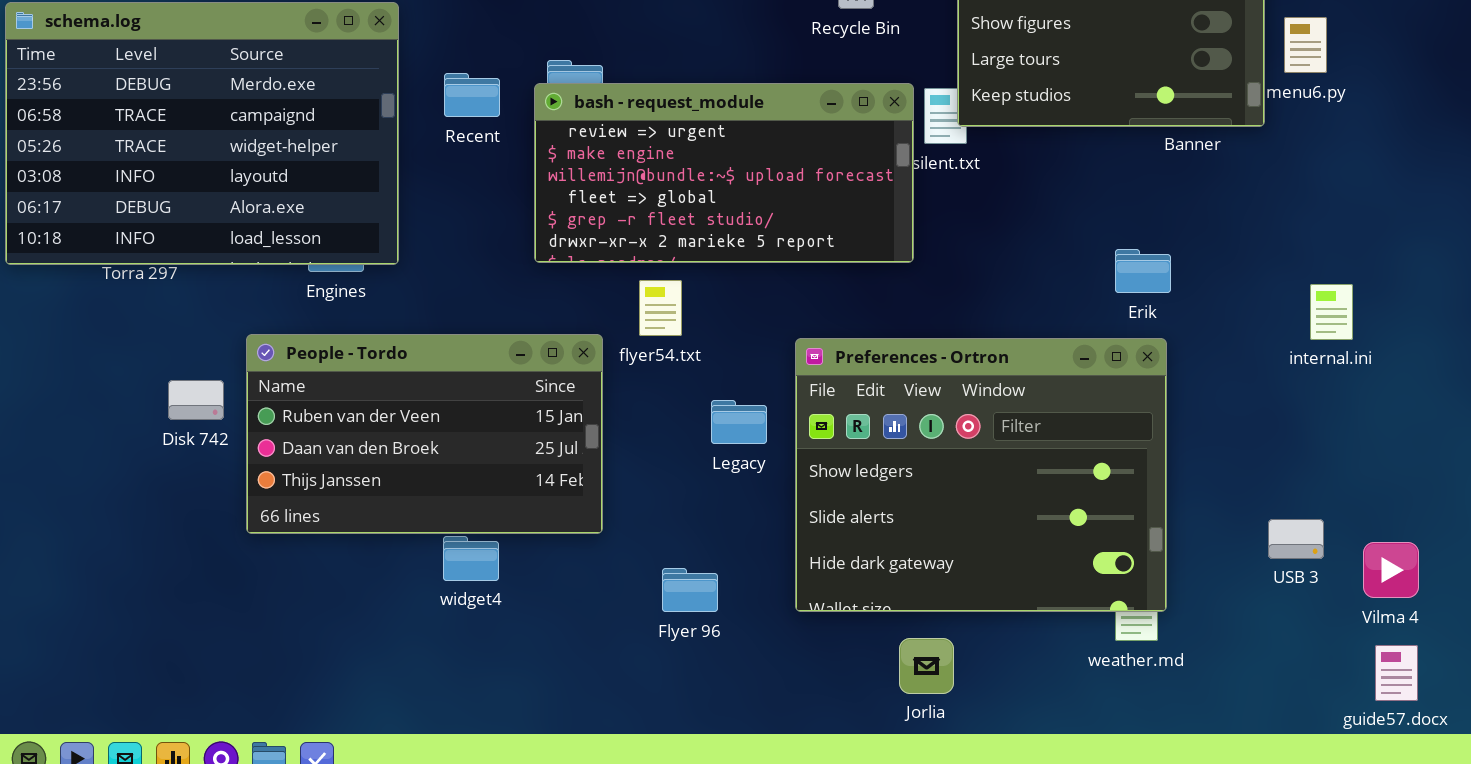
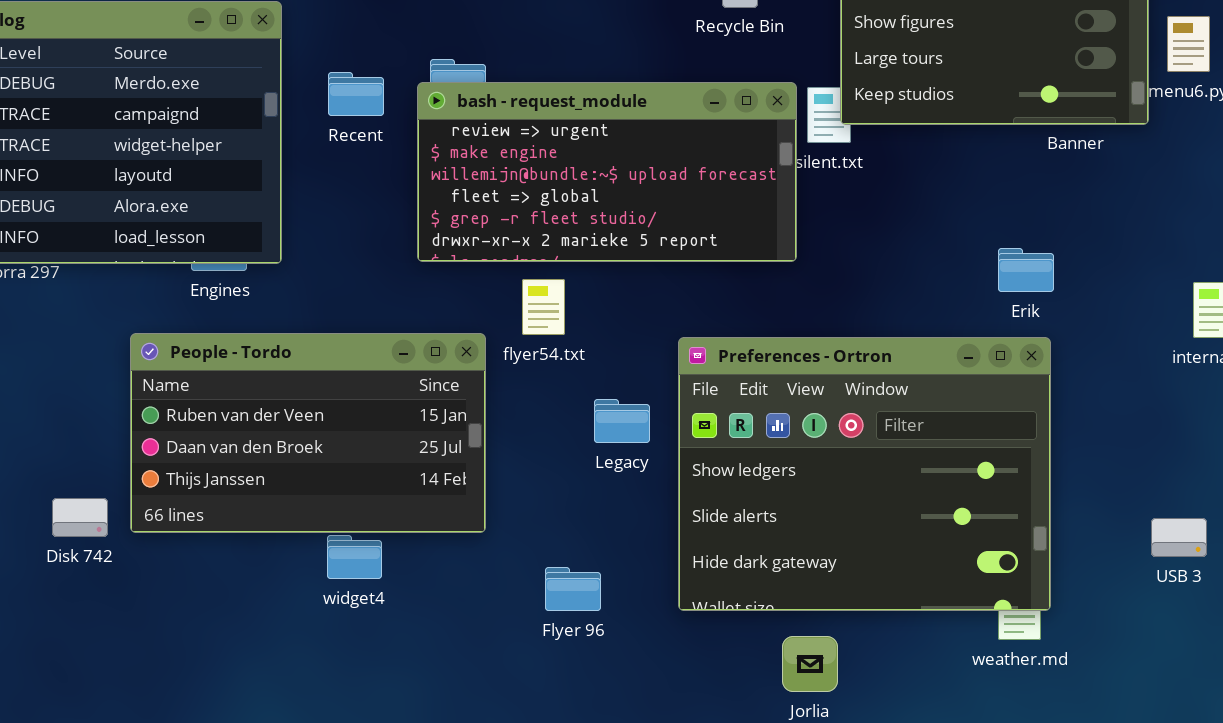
Disk 742: [168,380,224,420] -> [52,498,108,537], moved

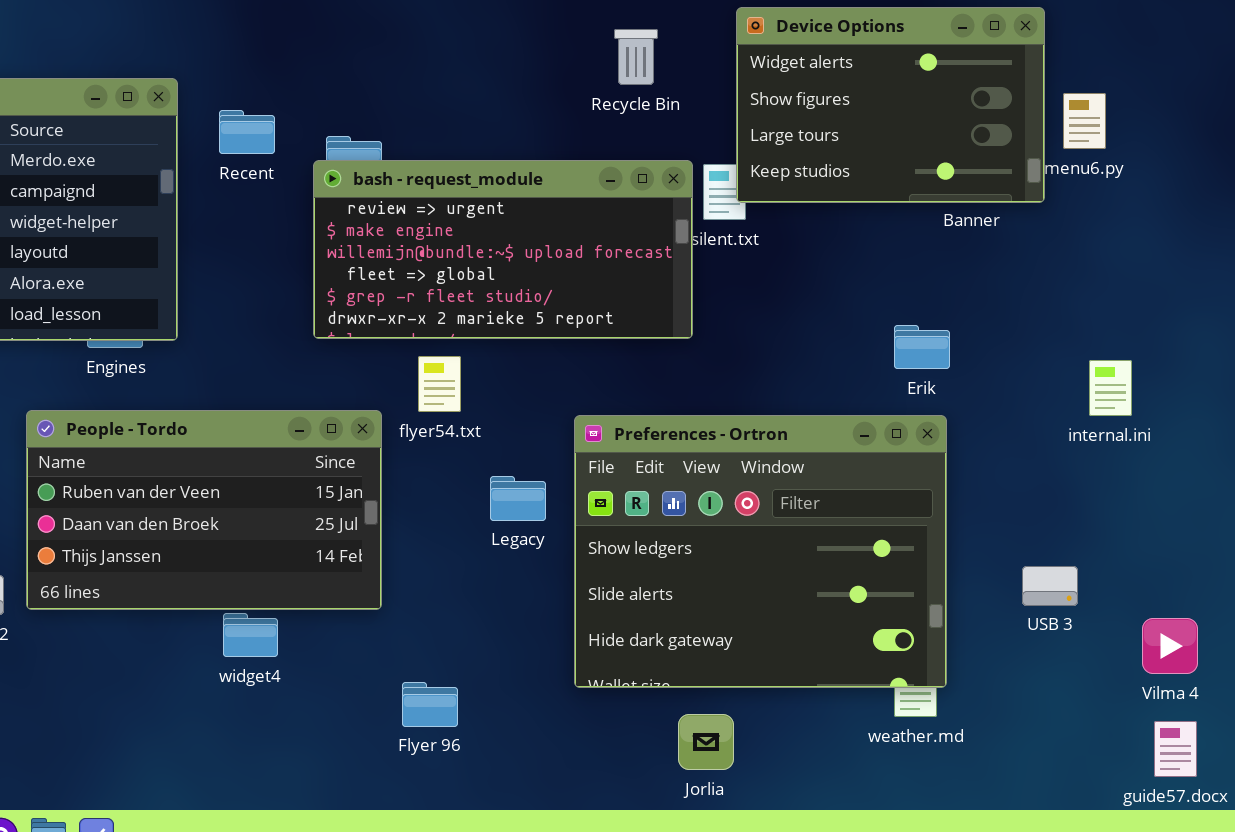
Recent: [328,72,384,116] -> [219,110,275,154], moved
USB 3: [1151,518,1207,557] -> [1022,566,1078,606], moved
Flyer 96: [545,567,601,611] -> [402,682,458,727], moved

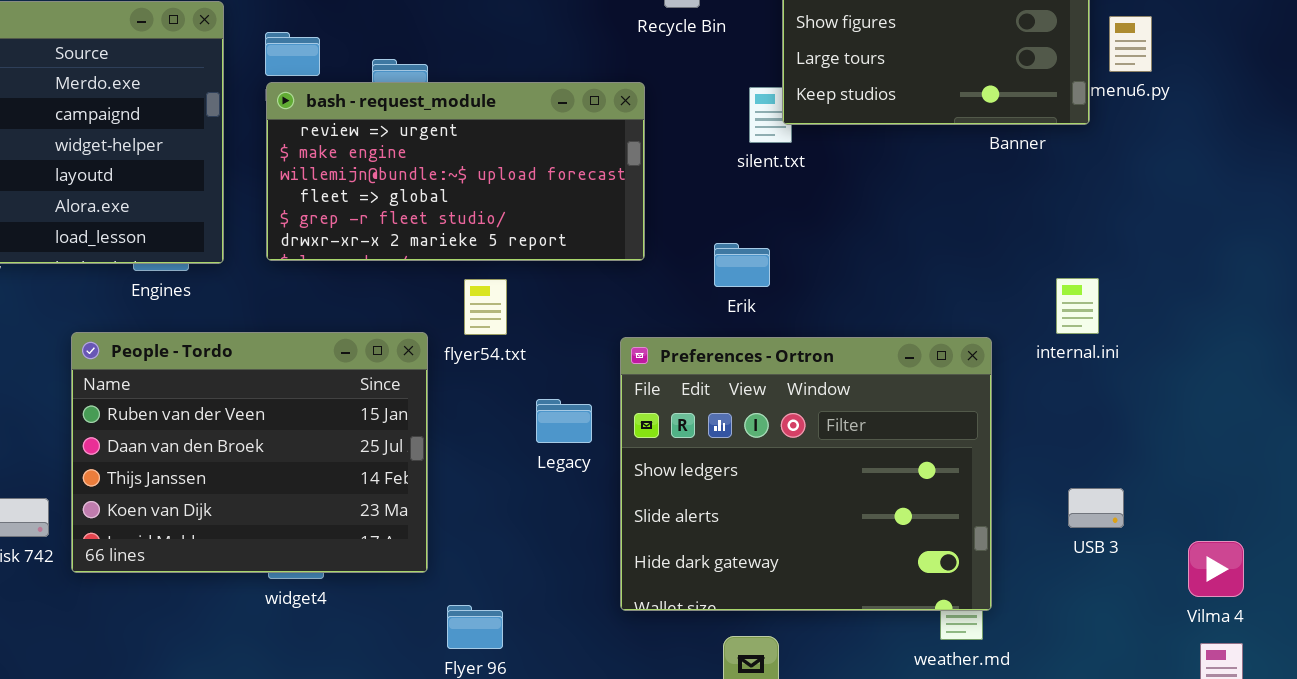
bash - request_module: [313,160,693,339] -> [266,82,645,261], moved
Erik: [894,325,950,369] -> [714,243,770,287], moved
internal.ini: [1089,360,1132,416] -> [1056,278,1099,334], moved
People - Tordo: [26,410,382,610] -> [71,332,428,573], resized

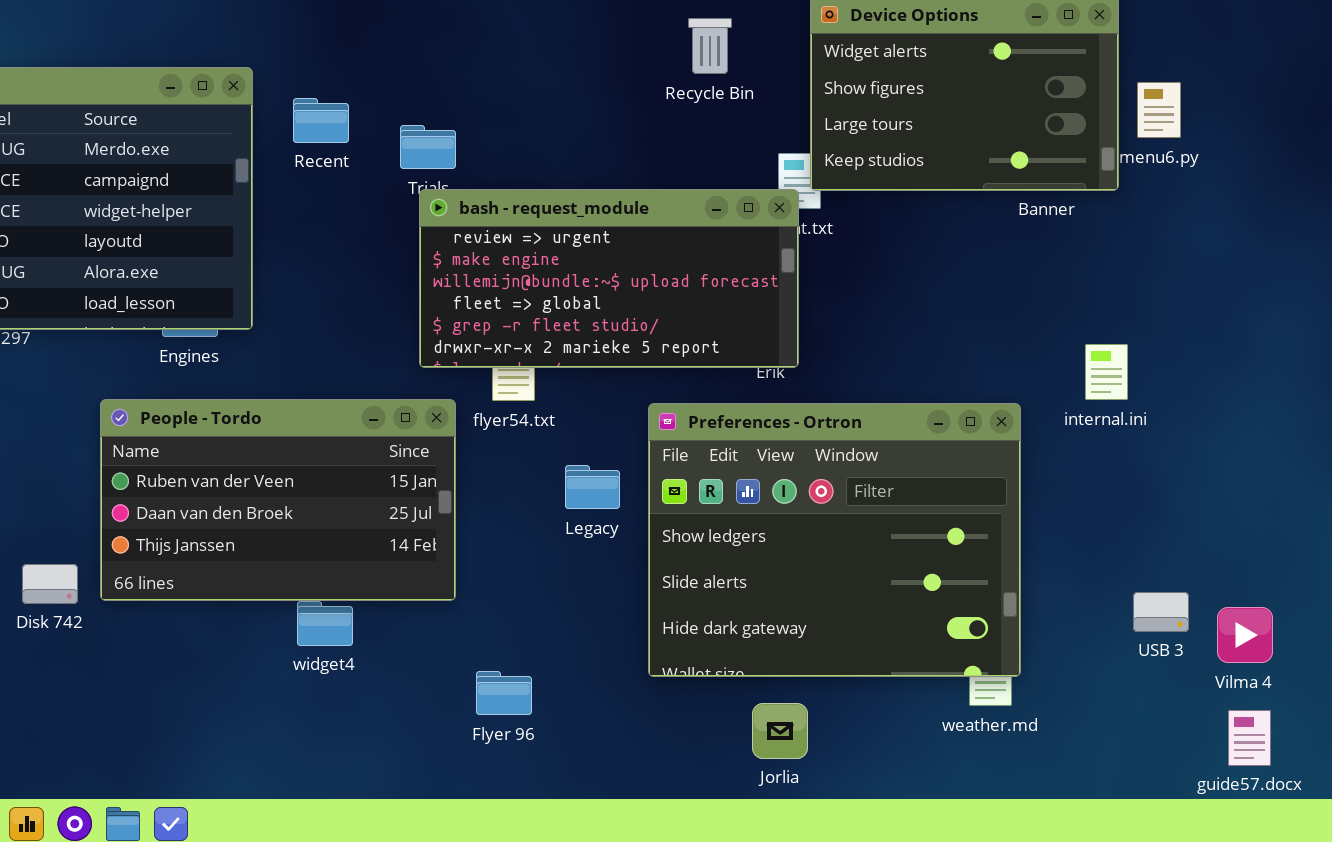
bash - request_module: [266,82,645,261] -> [419,189,799,368], moved
People - Tordo: [71,332,428,573] -> [100,399,456,601], resized
USB 3: [1068,488,1124,528] -> [1133,592,1189,632], moved

